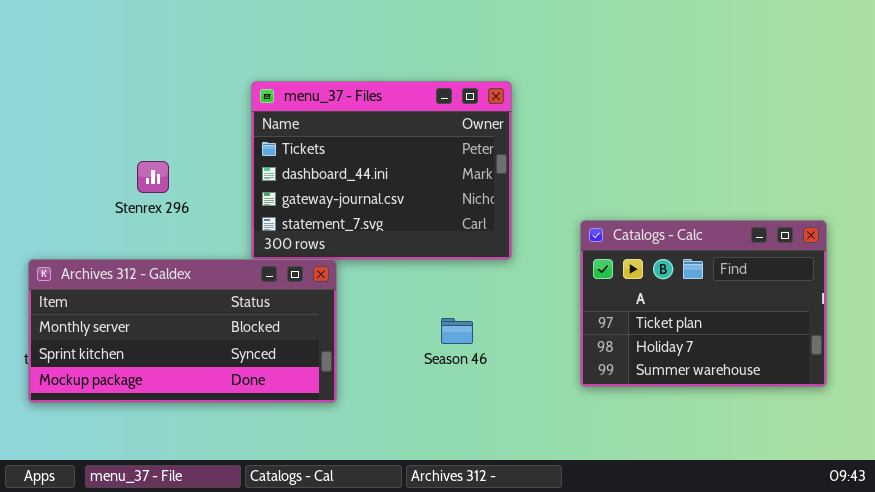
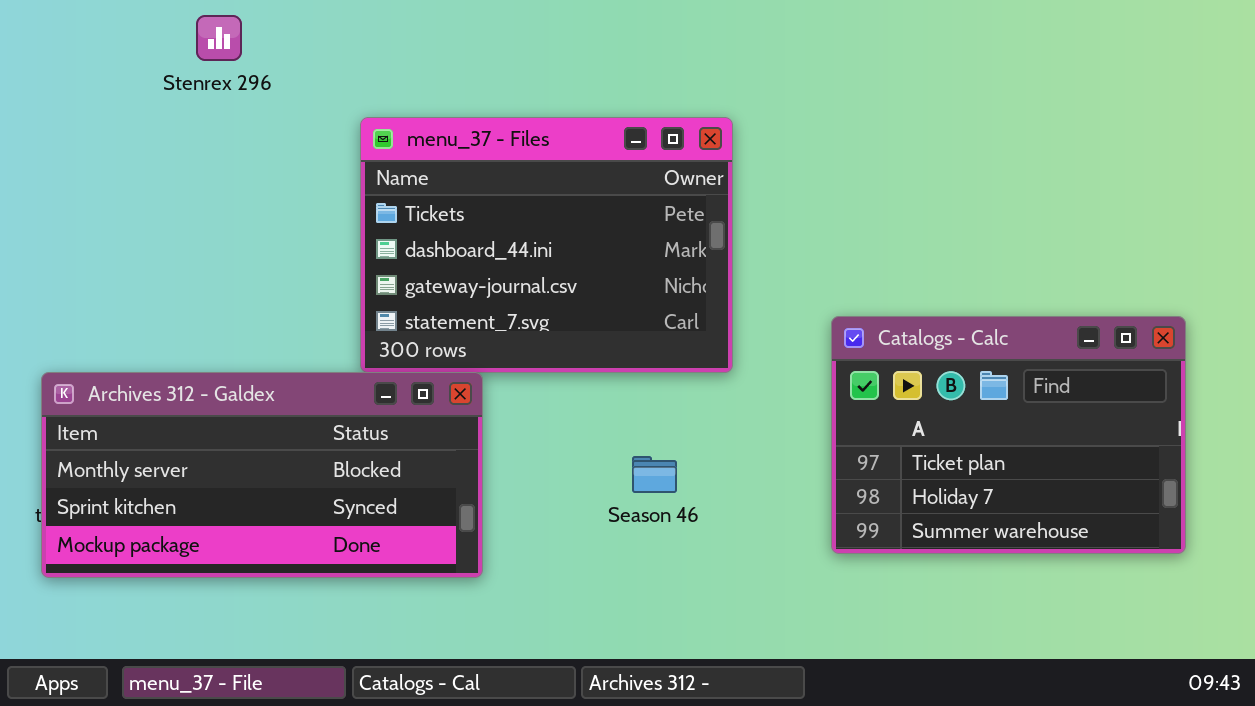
Stenrex 296: [137,161,169,193] -> [196,15,242,61], moved

